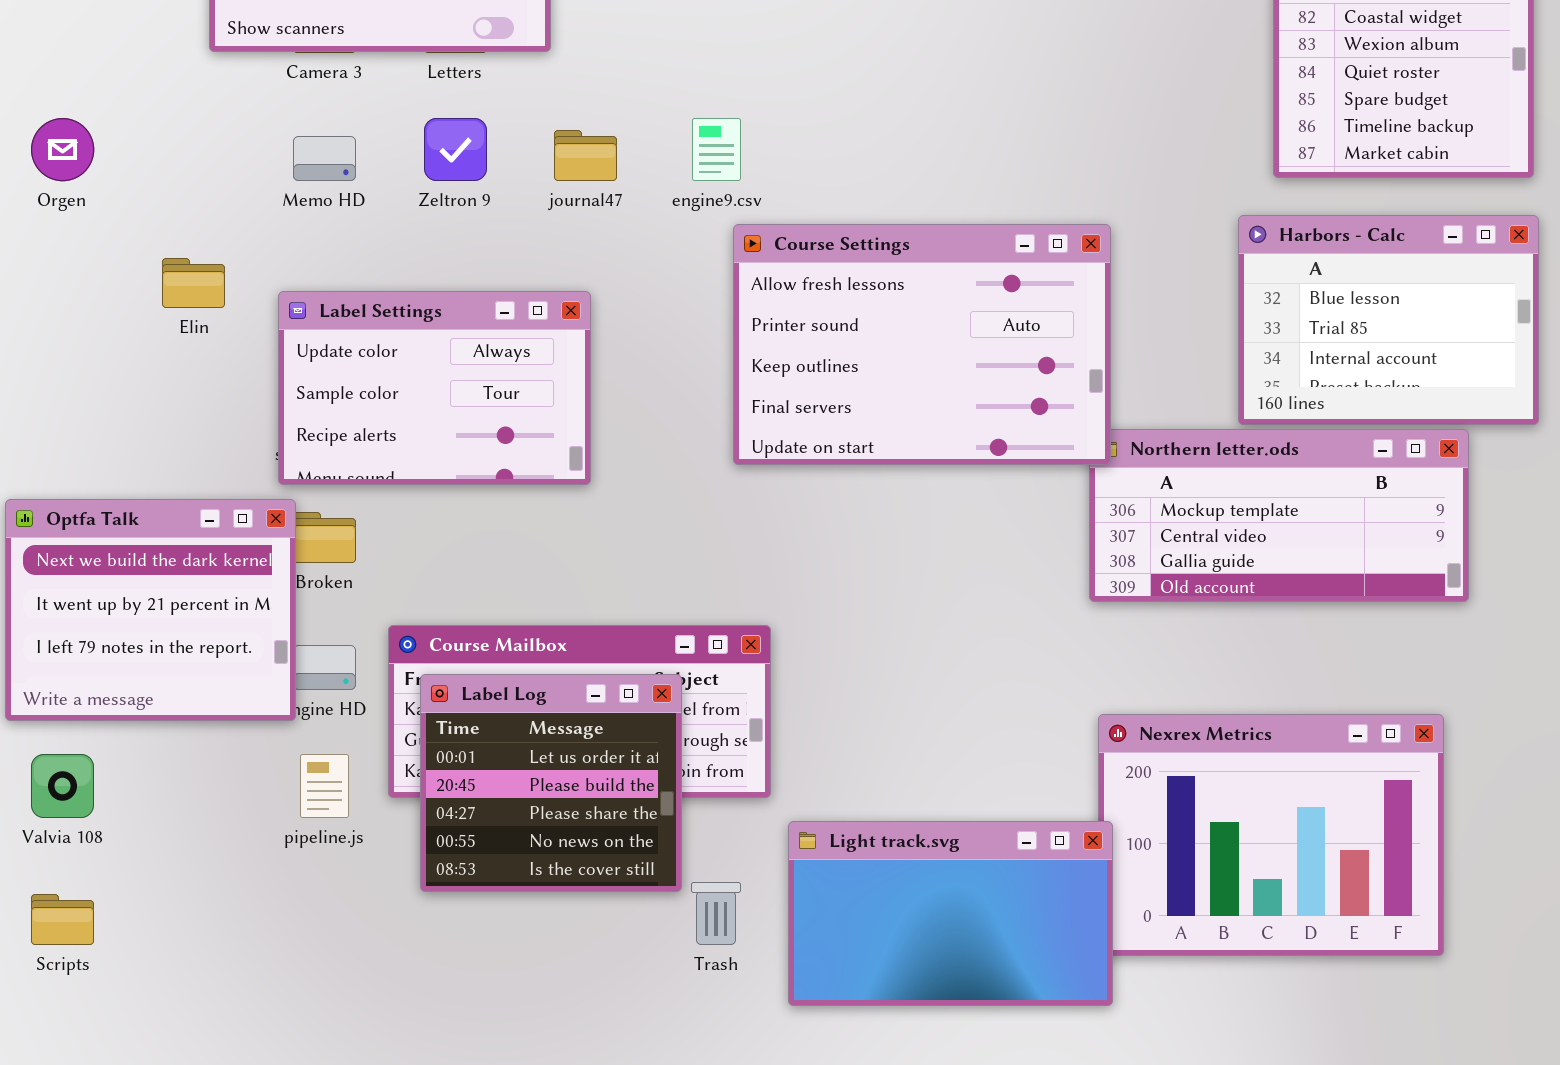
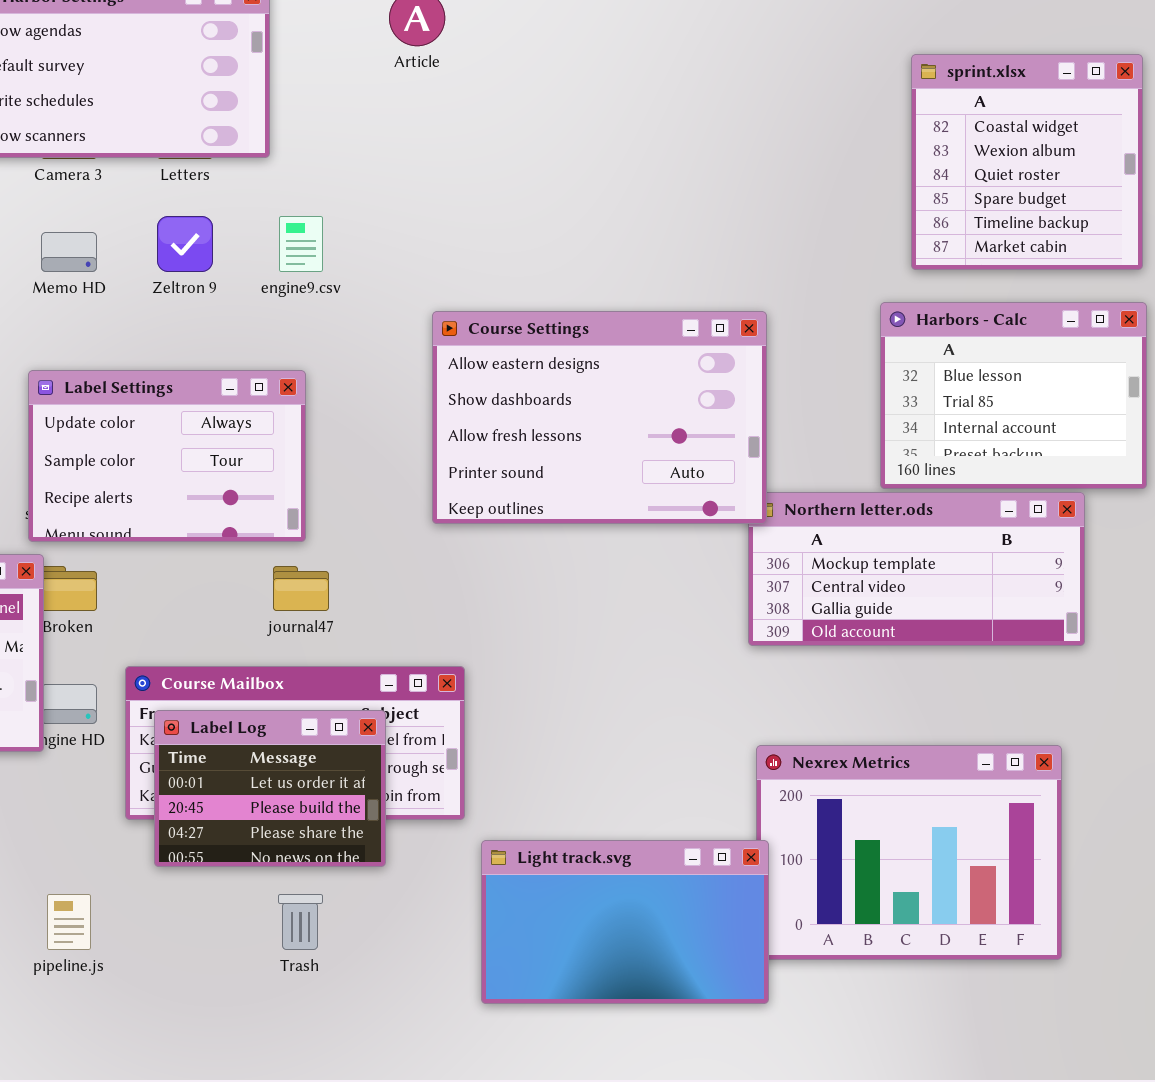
engine9.csv: [692,118,741,181] -> [279,216,323,272], moved
journal47: [554,130,617,181] -> [273,566,329,611], moved
Course Settings: [733,224,1111,465] -> [432,311,767,524], scrolled up 2 rows
Label Log: [420,674,682,892] -> [154,710,386,867], resized
pipeline.js: [300,754,349,818] -> [47,894,91,950], moved
Trash: [691,882,741,945] -> [278,894,323,950], moved

